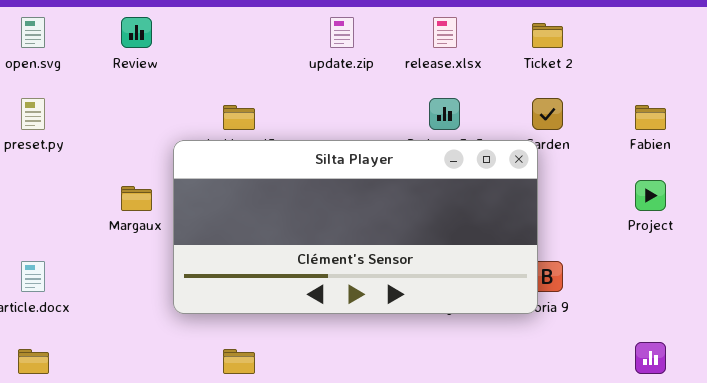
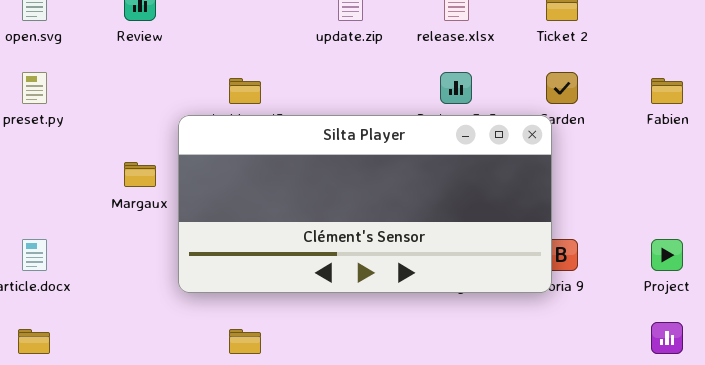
Project: [635,180,666,211] -> [651,239,683,271], moved

